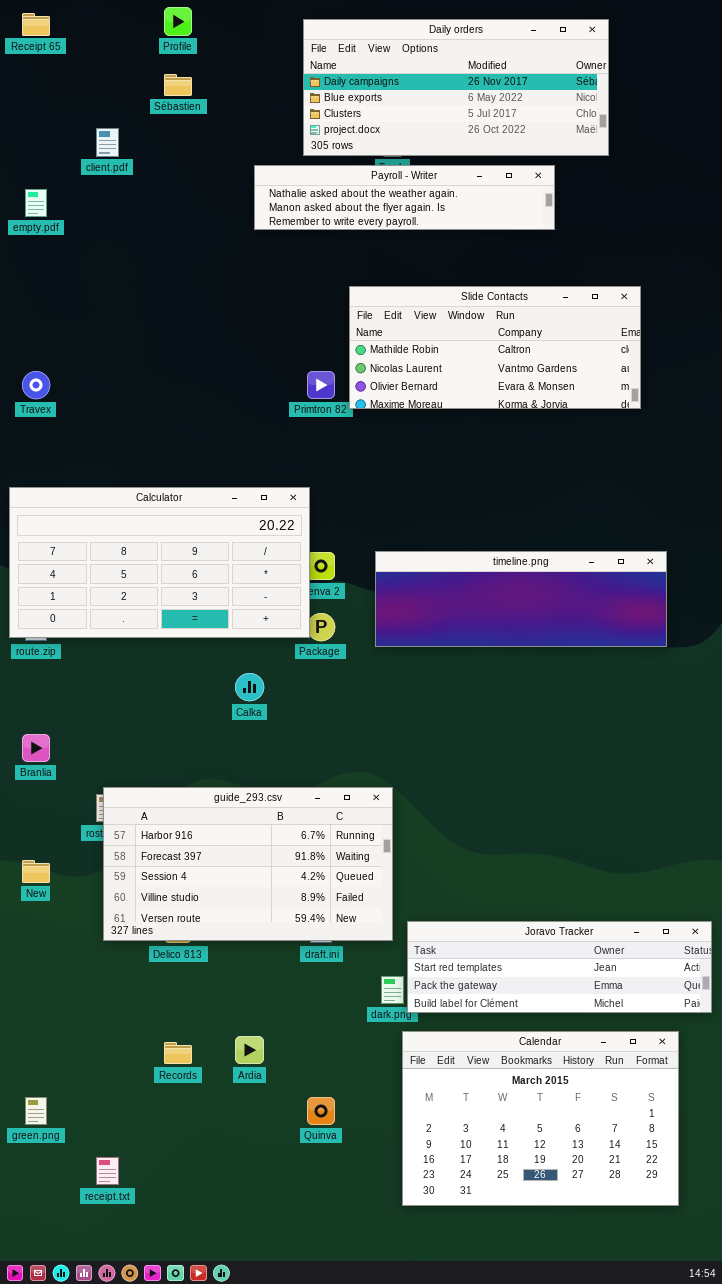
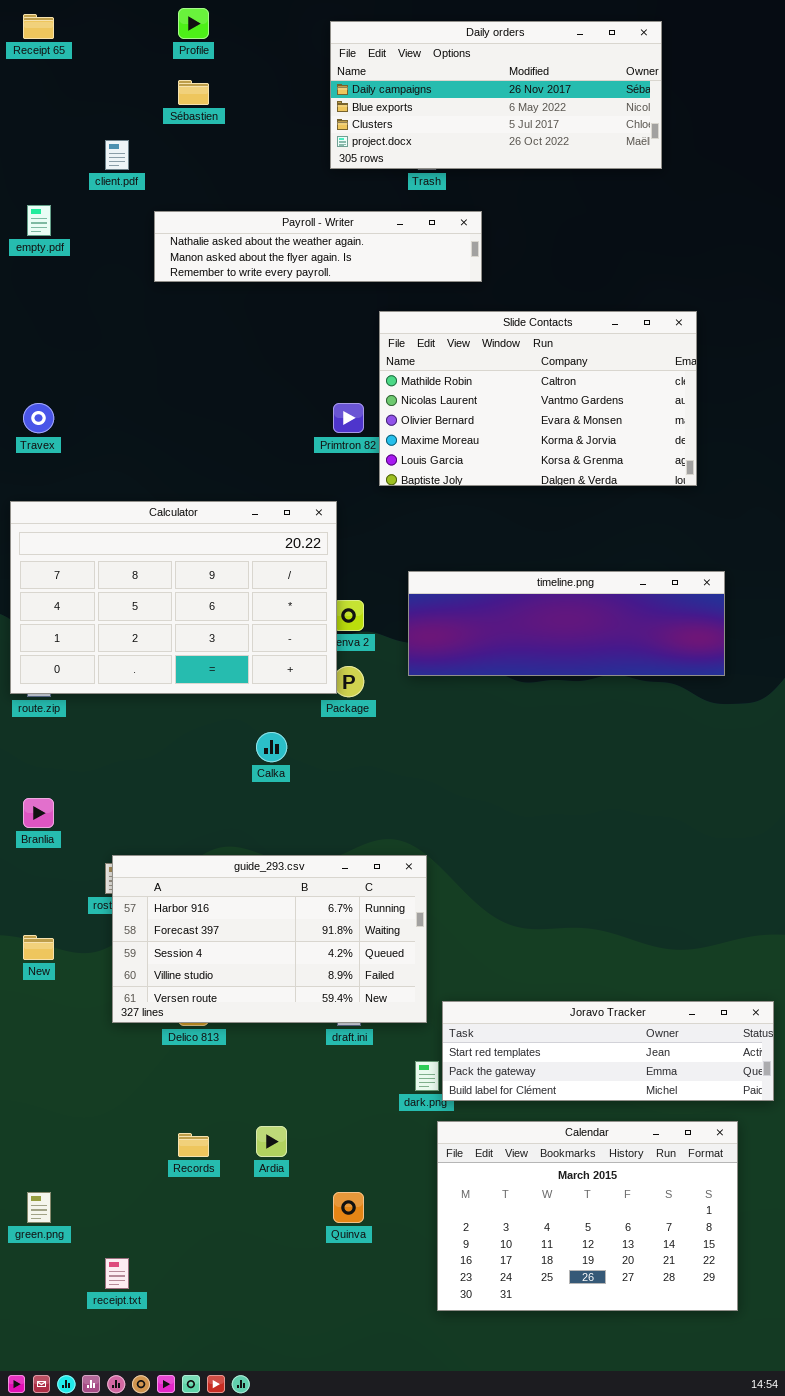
Payroll - Writer: [254,165,555,230] -> [154,211,482,282], moved
Slide Contacts: [349,286,641,409] -> [379,311,697,486], resized
Calculator: [9,487,310,638] -> [10,501,337,694], resized
timeline.png: [375,551,667,647] -> [408,571,725,676], moved

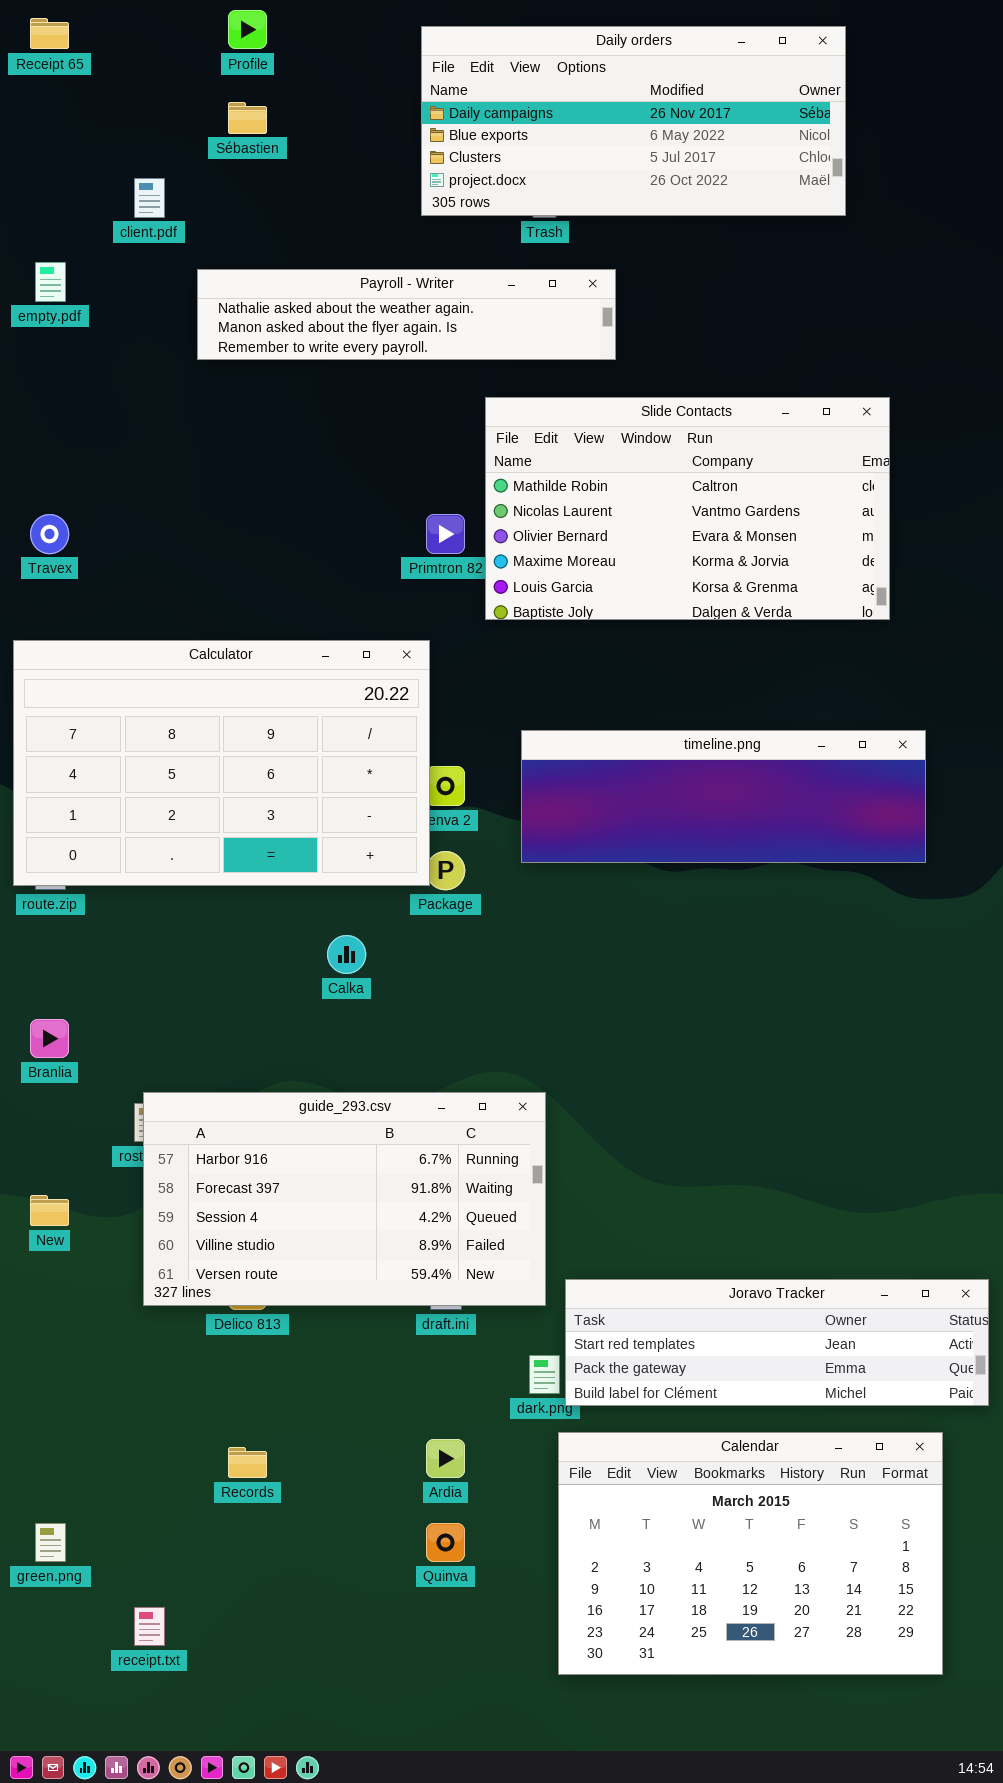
Ardia: [256,1126,287,1157] -> [426,1439,465,1478], moved

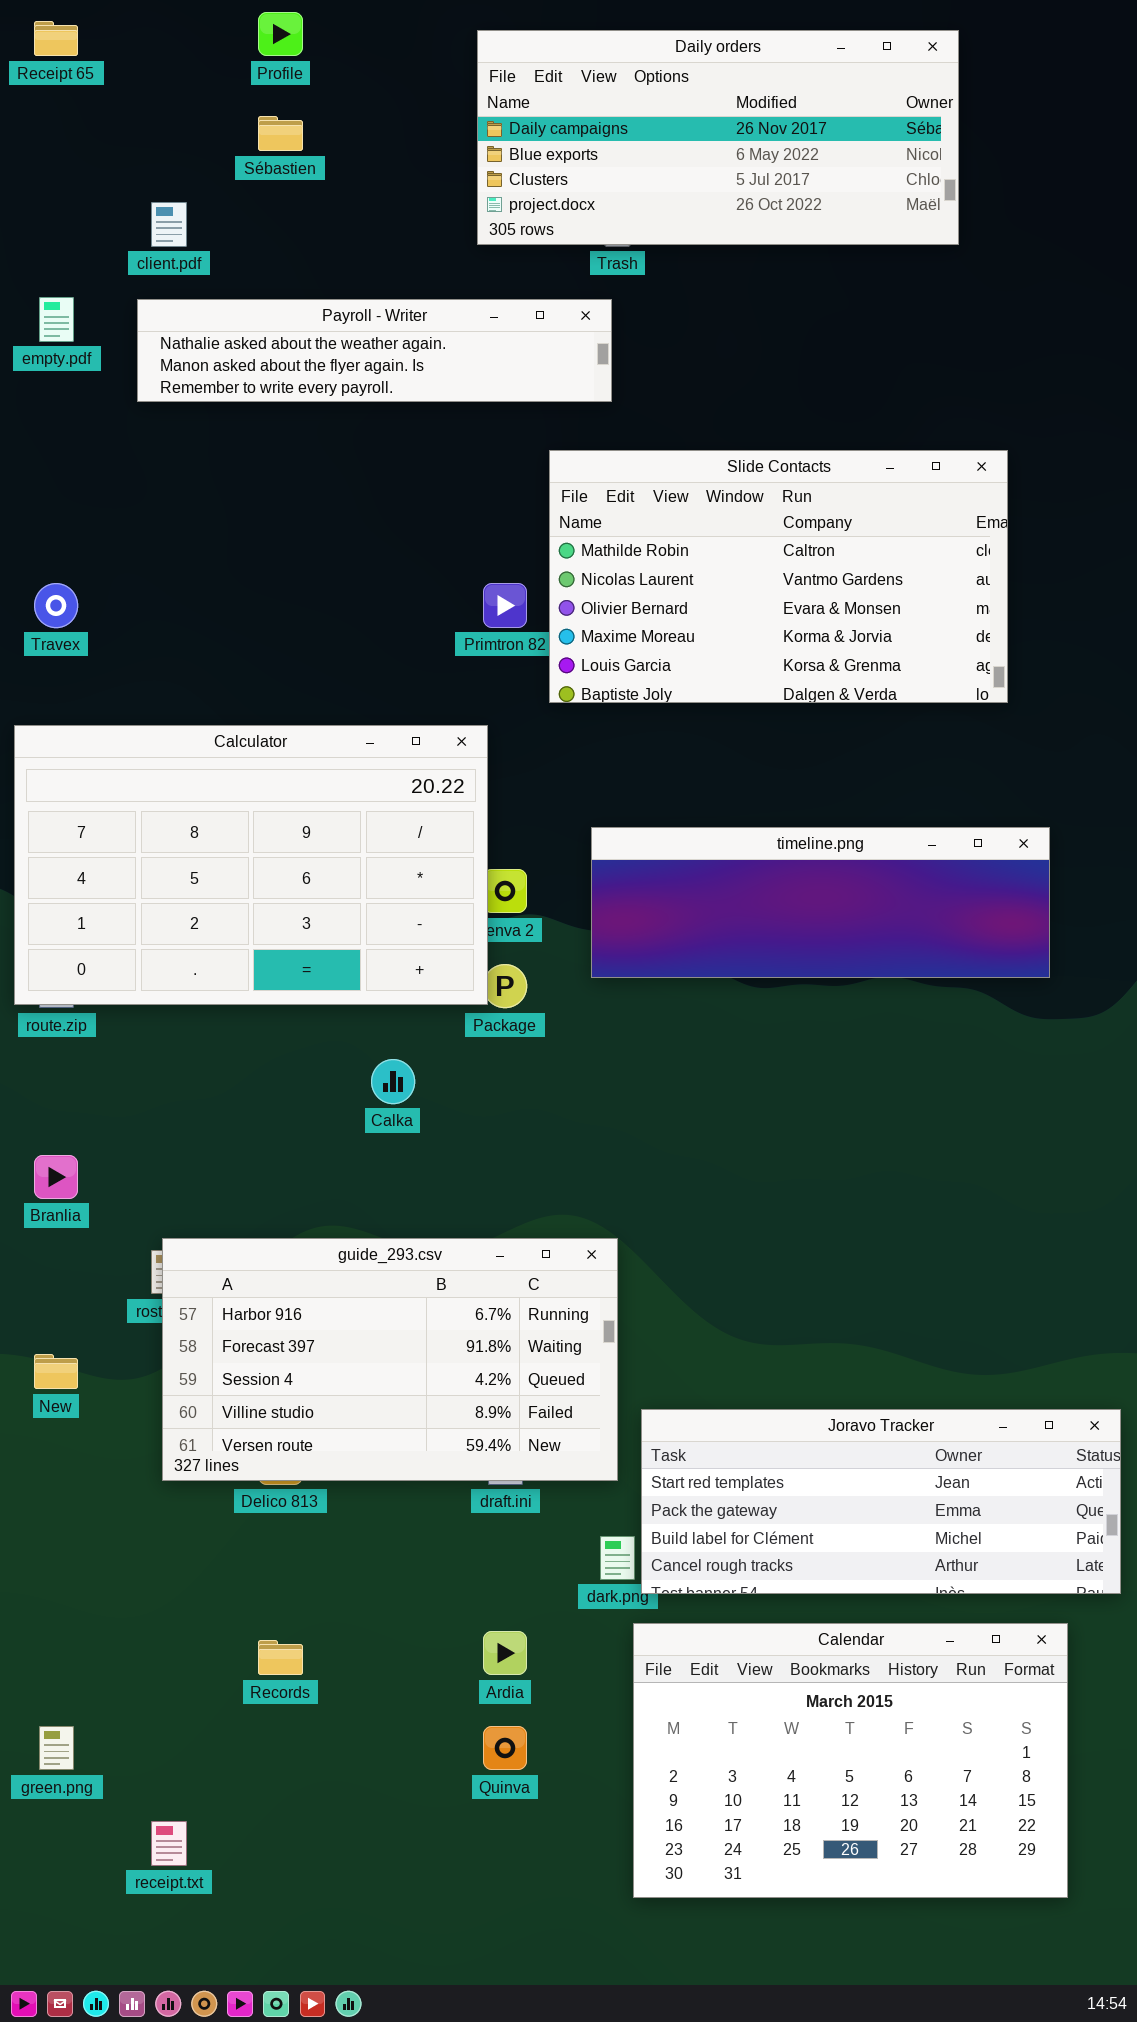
Payroll - Writer: [197,269,616,360] -> [137,299,612,402], moved
Joravo Tracker: [565,1279,989,1406] -> [641,1409,1121,1594], resized

